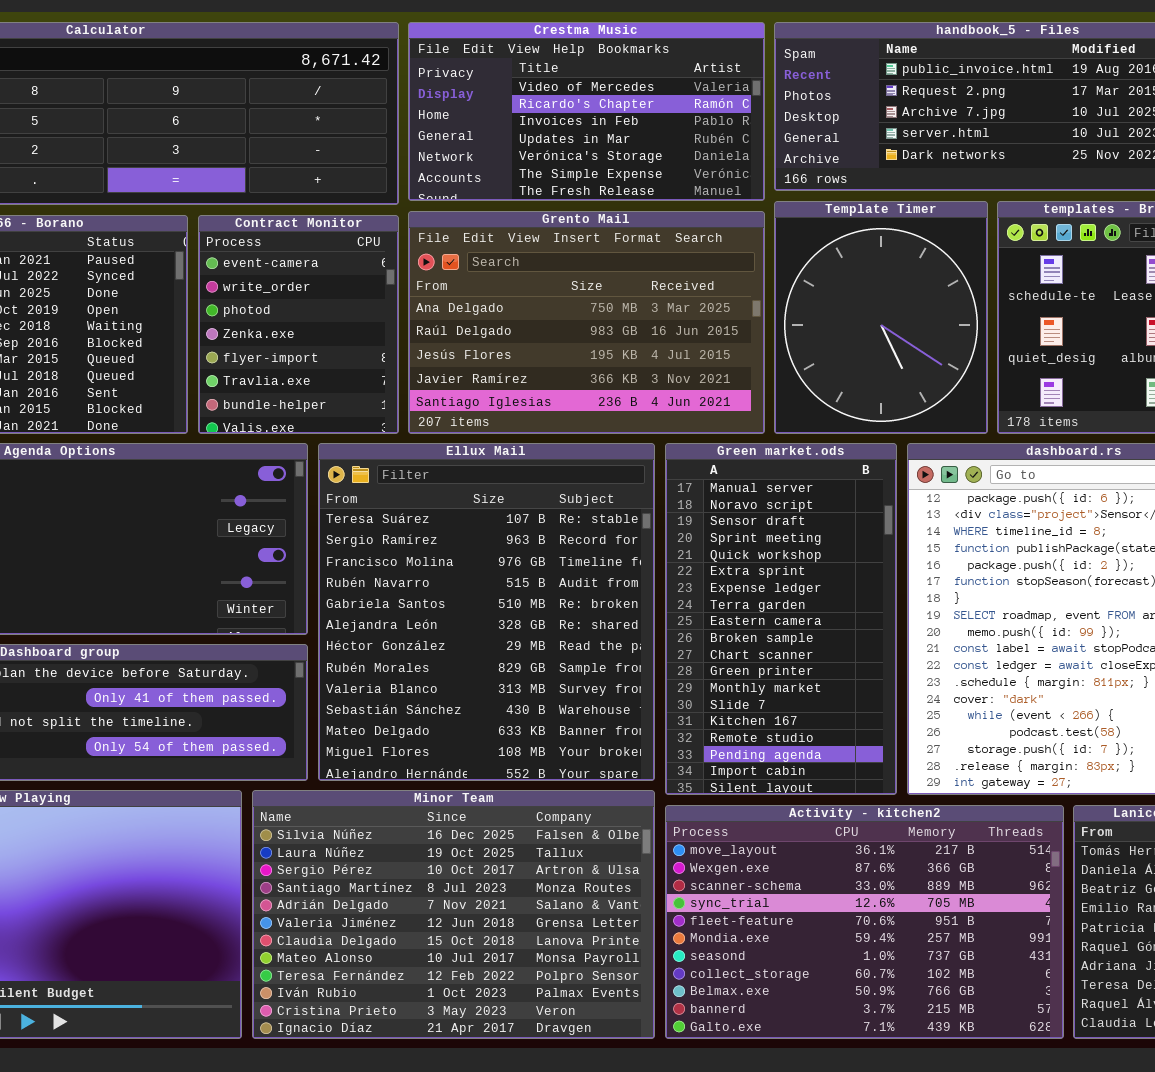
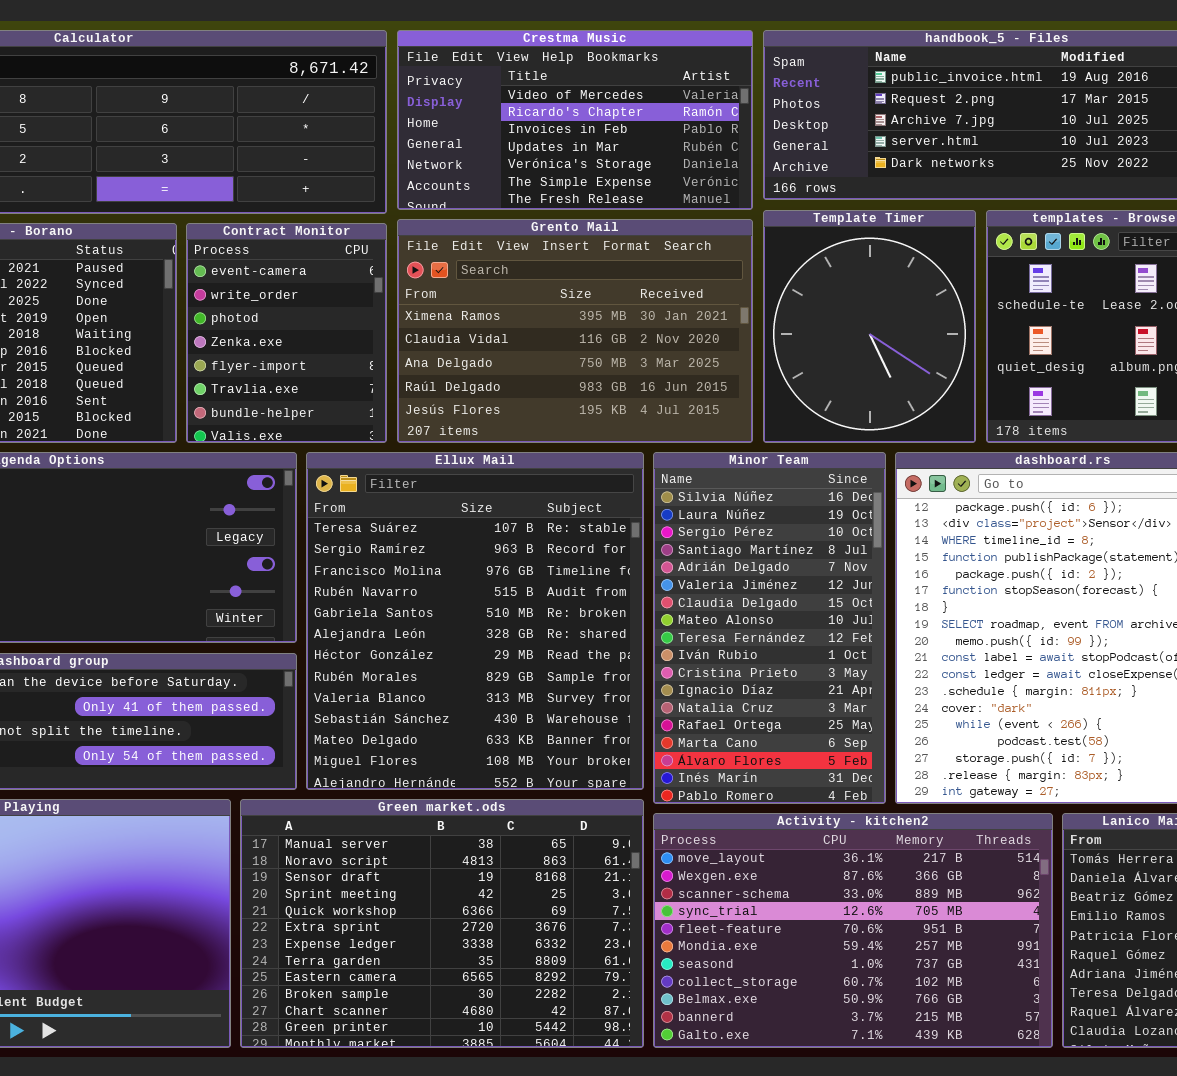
Grento Mail: [408,211,765,434] -> [397,219,753,443], scrolled up 2 rows
Green market.ods: [665,443,897,795] -> [240,799,644,1048], moved, resized
Minor Team: [252,790,655,1039] -> [653,452,886,804], moved, resized

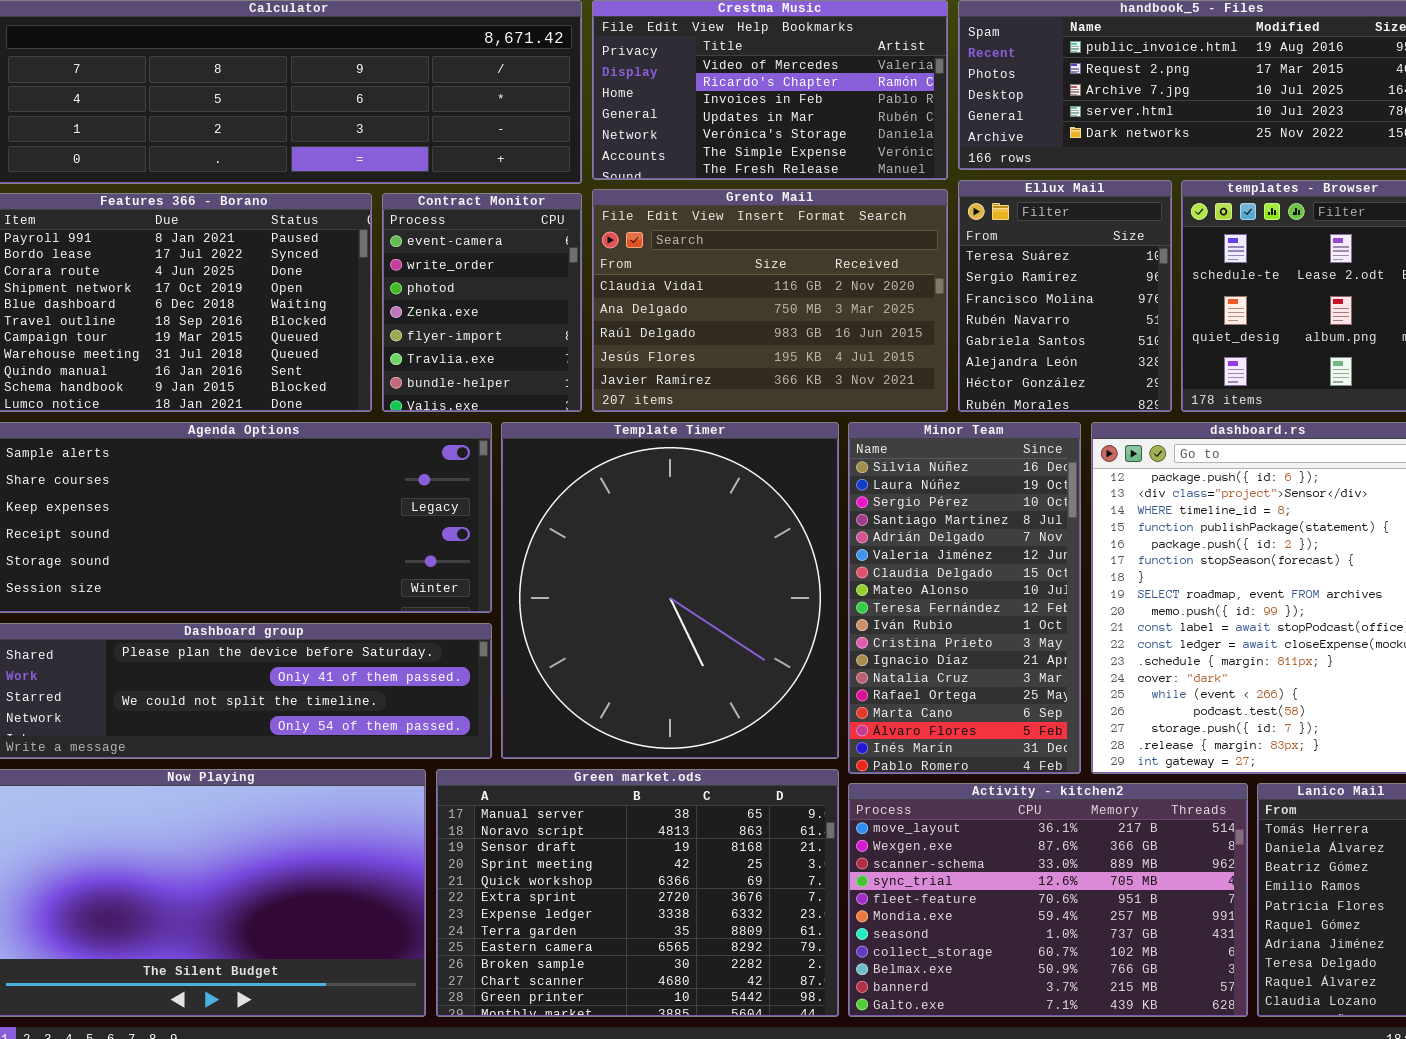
Template Timer: [763,210,976,443] -> [501,422,839,759], moved, resized
Grento Mail: [397,219,753,443] -> [592,189,948,412], scrolled down 1 row
Ellux Mail: [306,452,644,790] -> [958,180,1172,412], moved, resized

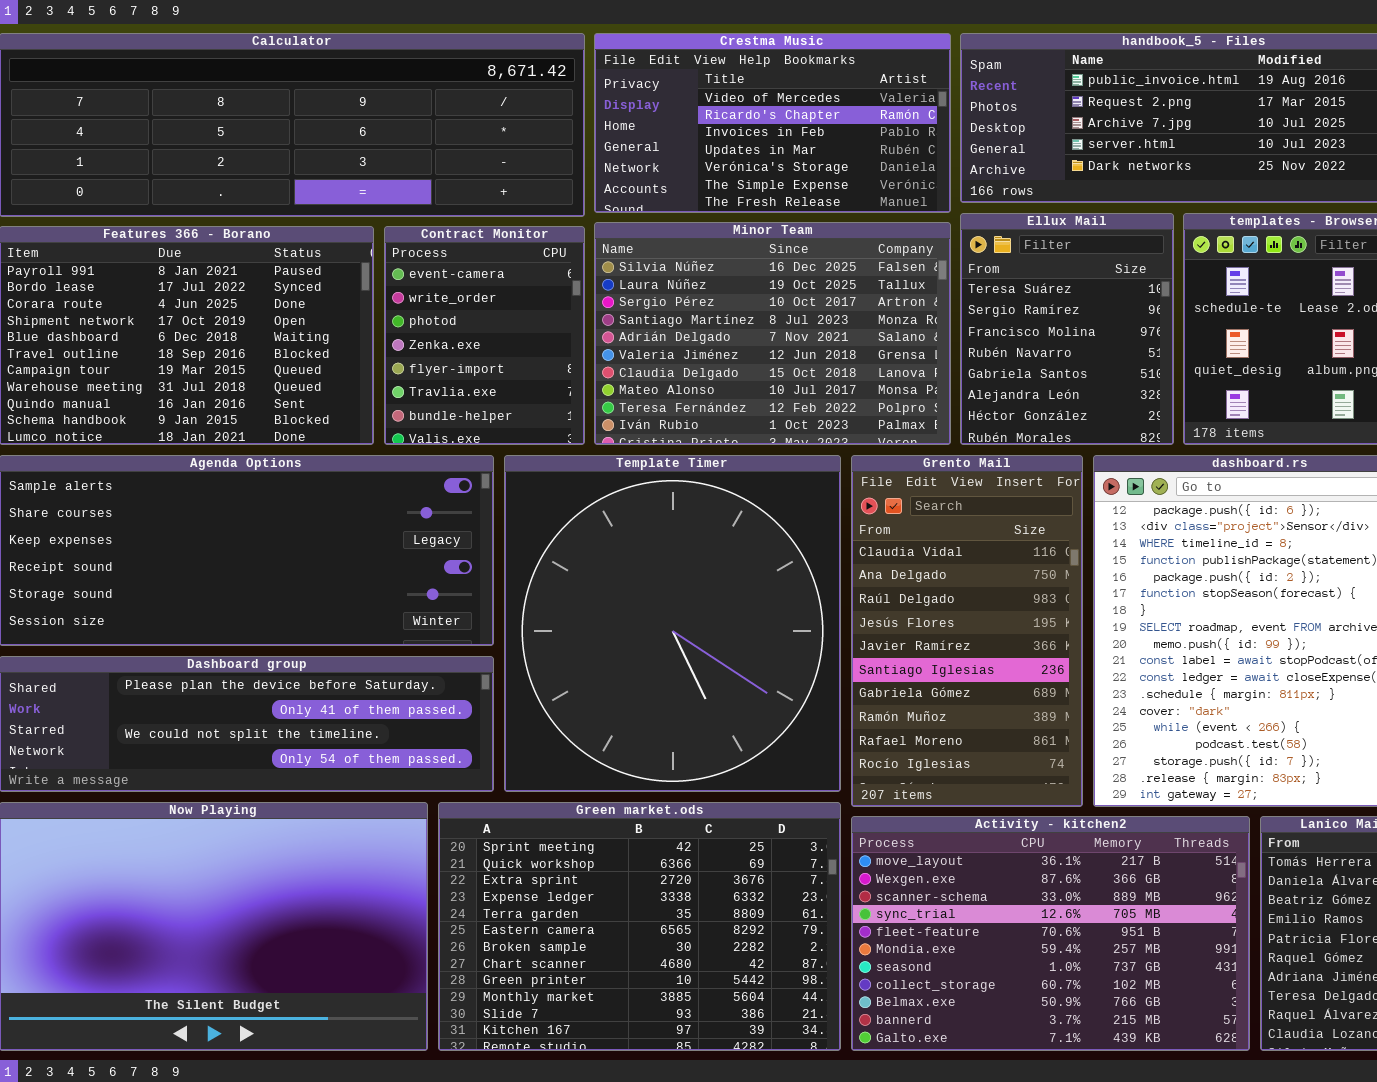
Grento Mail: [592,189,948,412] -> [851,455,1083,807], moved, resized
Minor Team: [848,422,1081,774] -> [594,222,951,445], moved, resized
Green market.ods: [436,769,839,1017] -> [438,802,841,1051], scrolled down 3 rows

